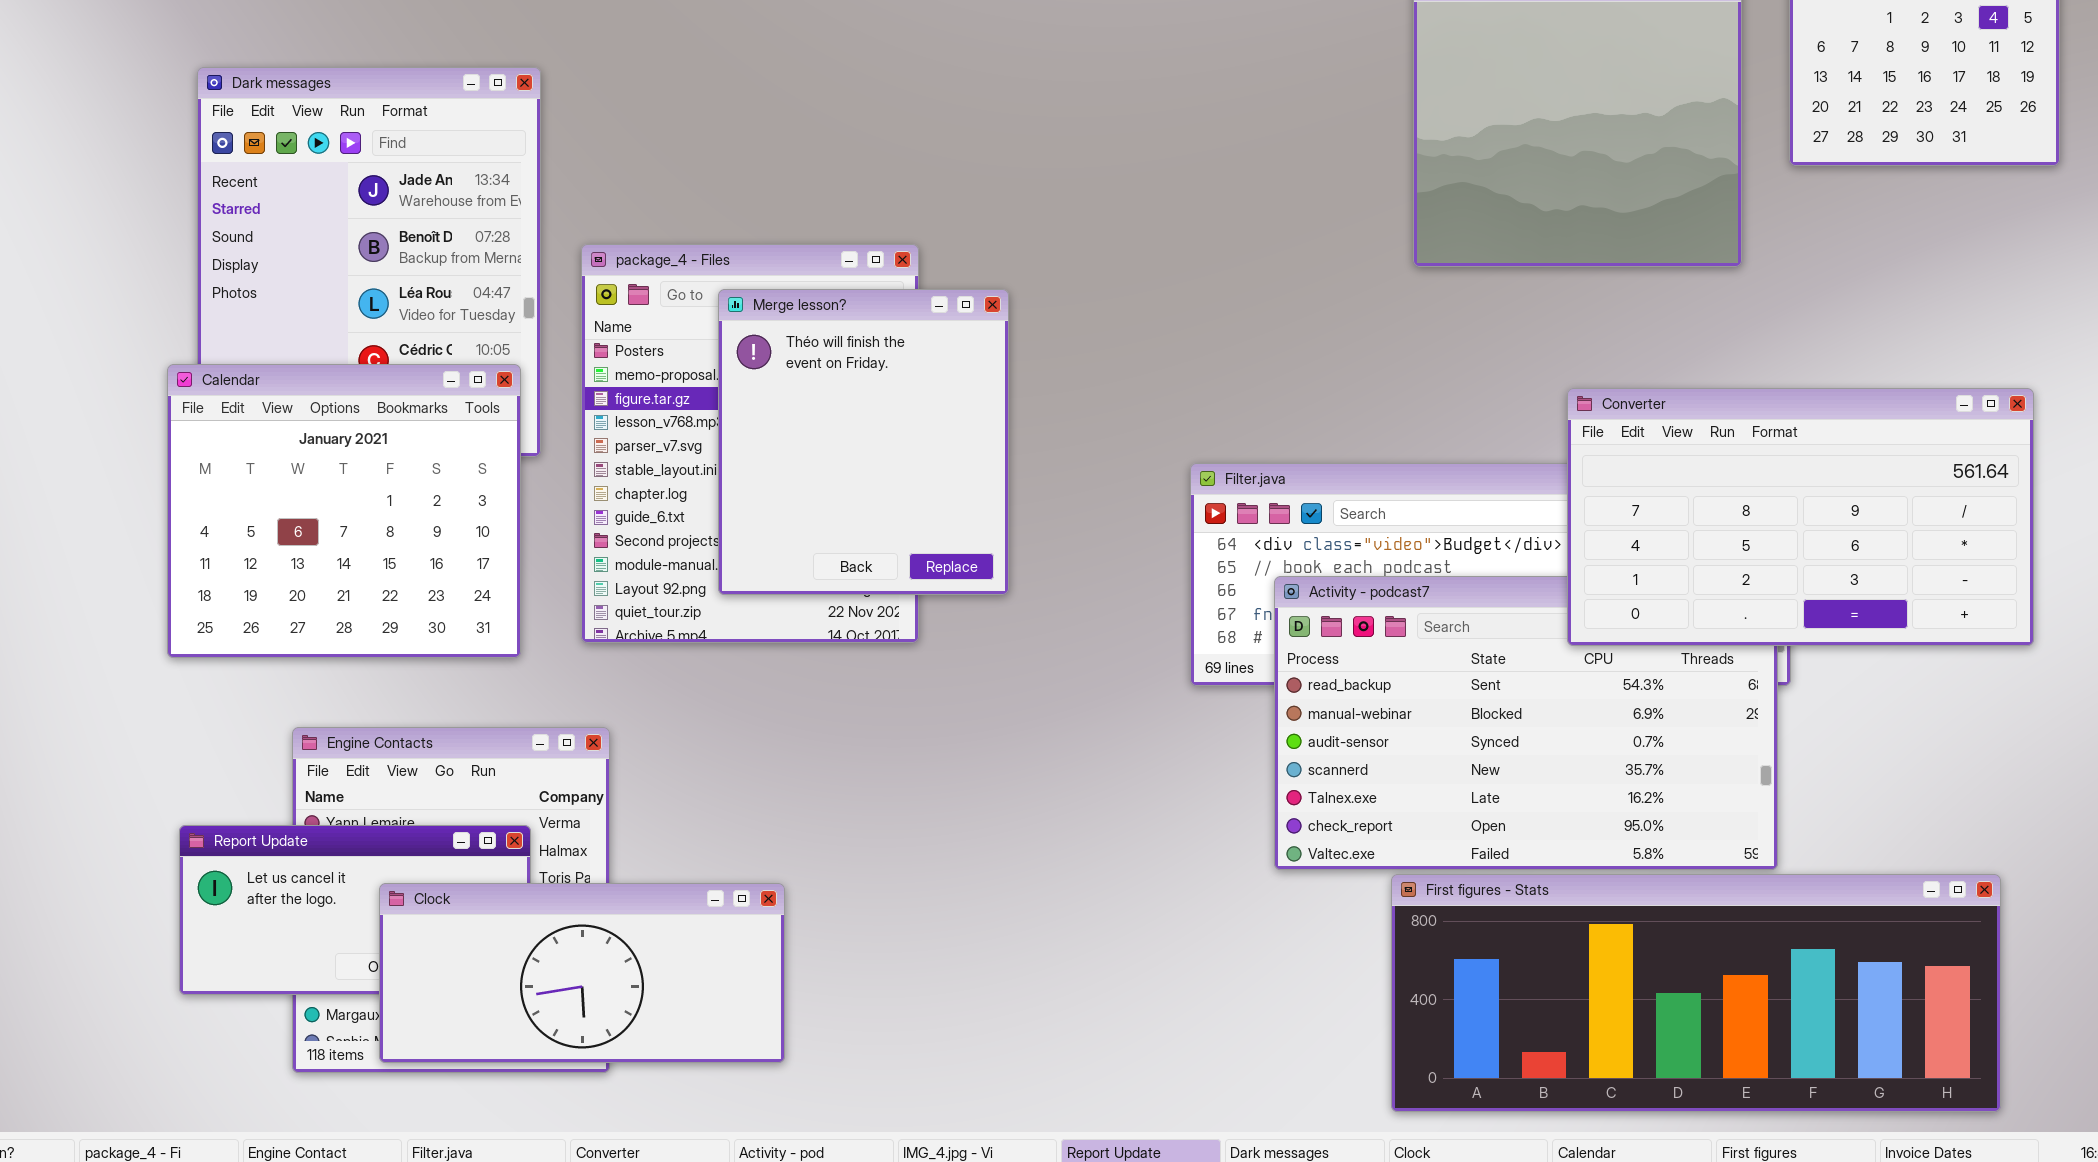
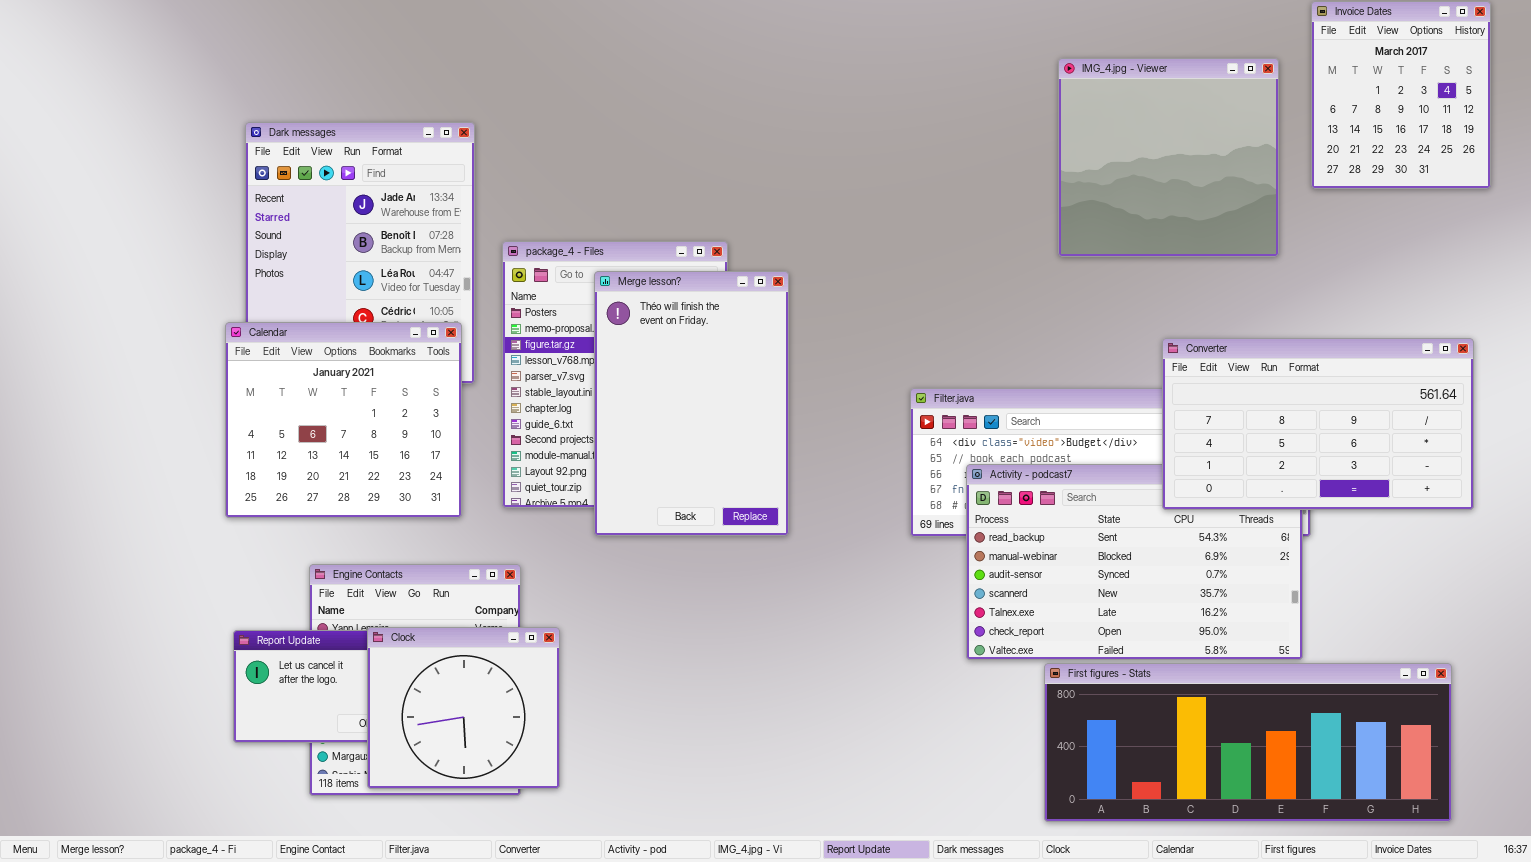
Merge lesson?: [718,289,1009,595] -> [594,271,789,536], resized
Clock: [379,883,785,1063] -> [367,627,560,789], resized

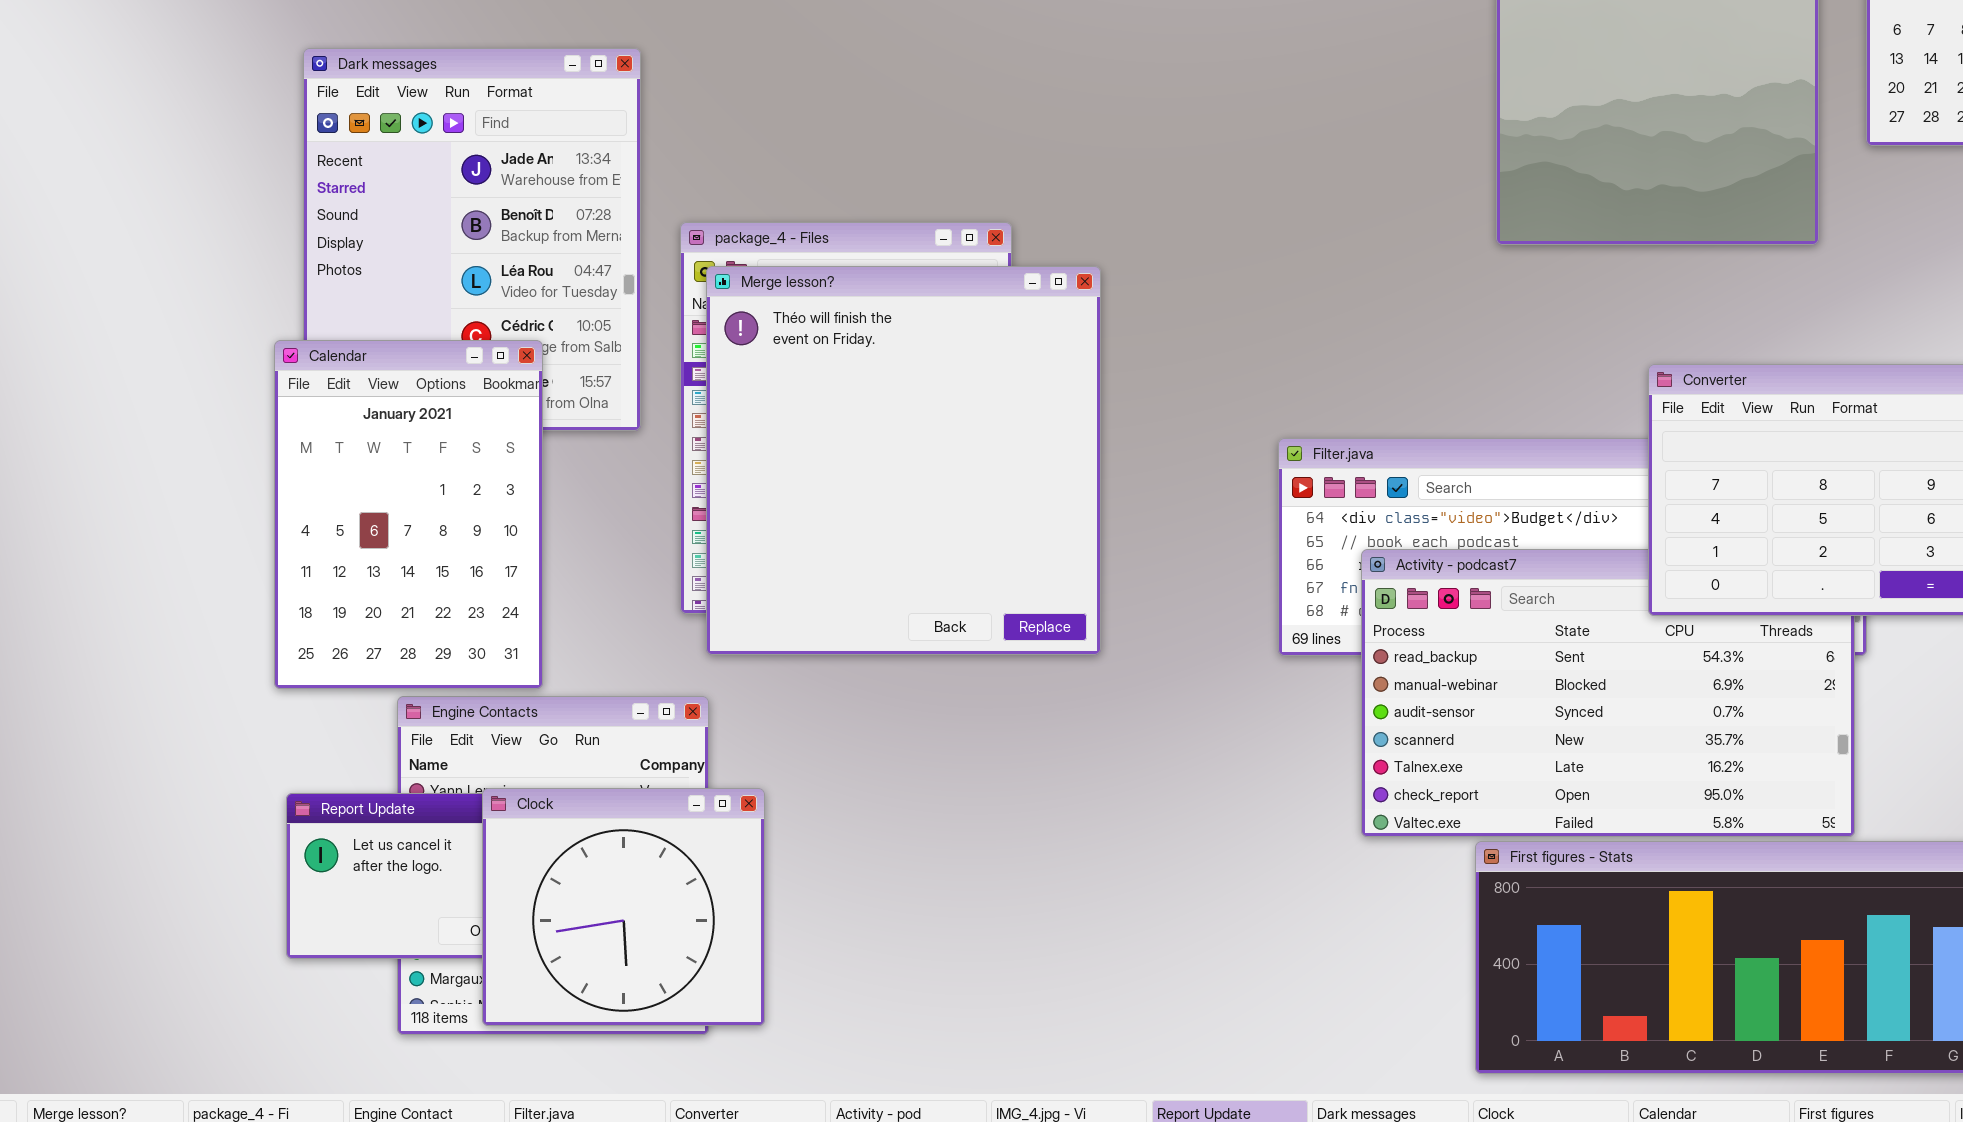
Merge lesson?: [594,271,789,536] -> [706,266,1101,655], resized
Calendar: [225,322,462,518] -> [274,340,543,689], resized

